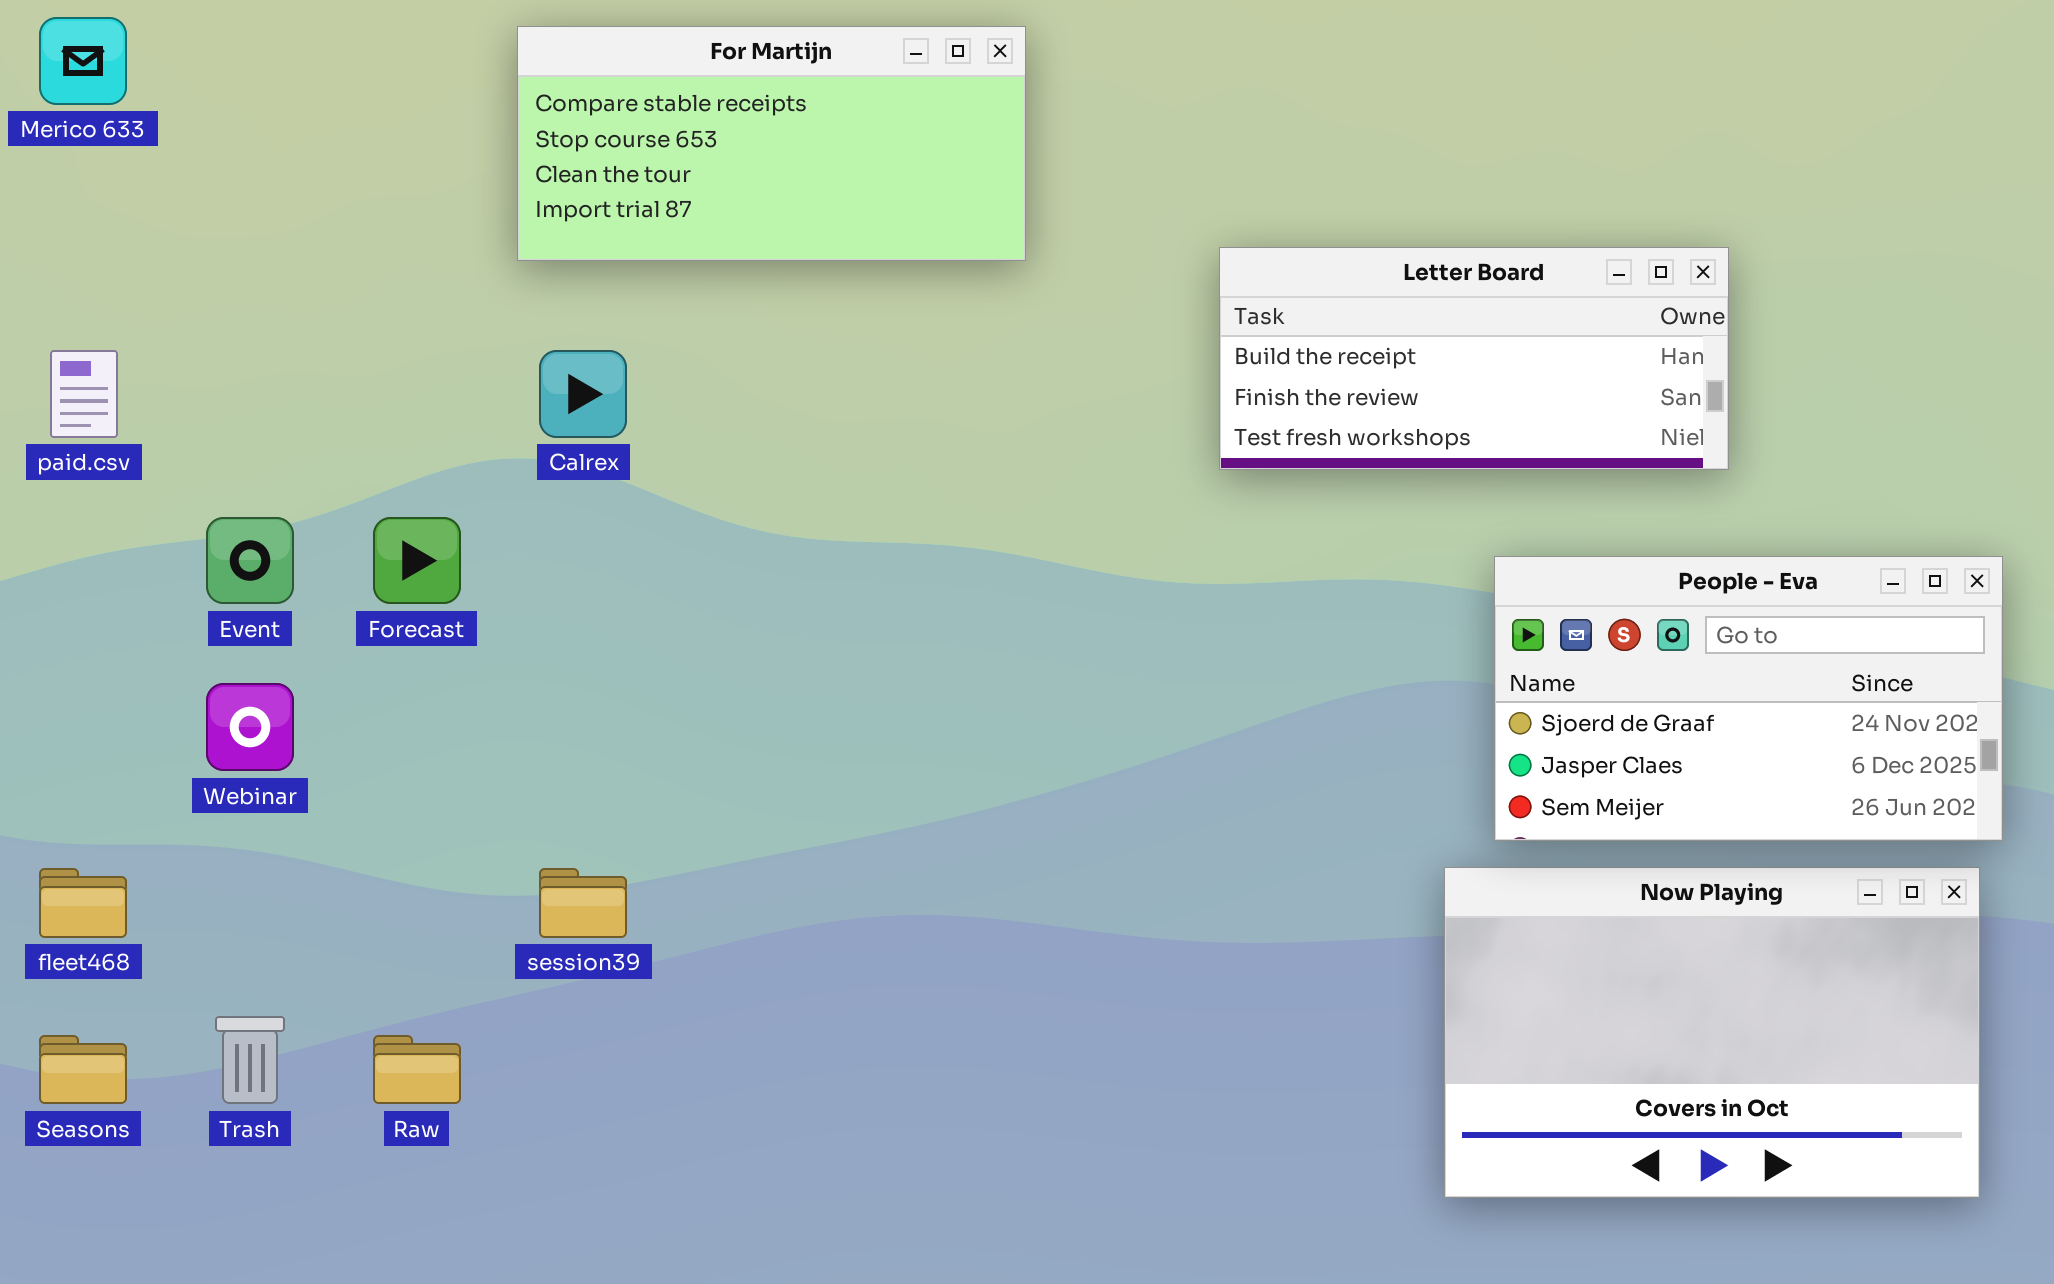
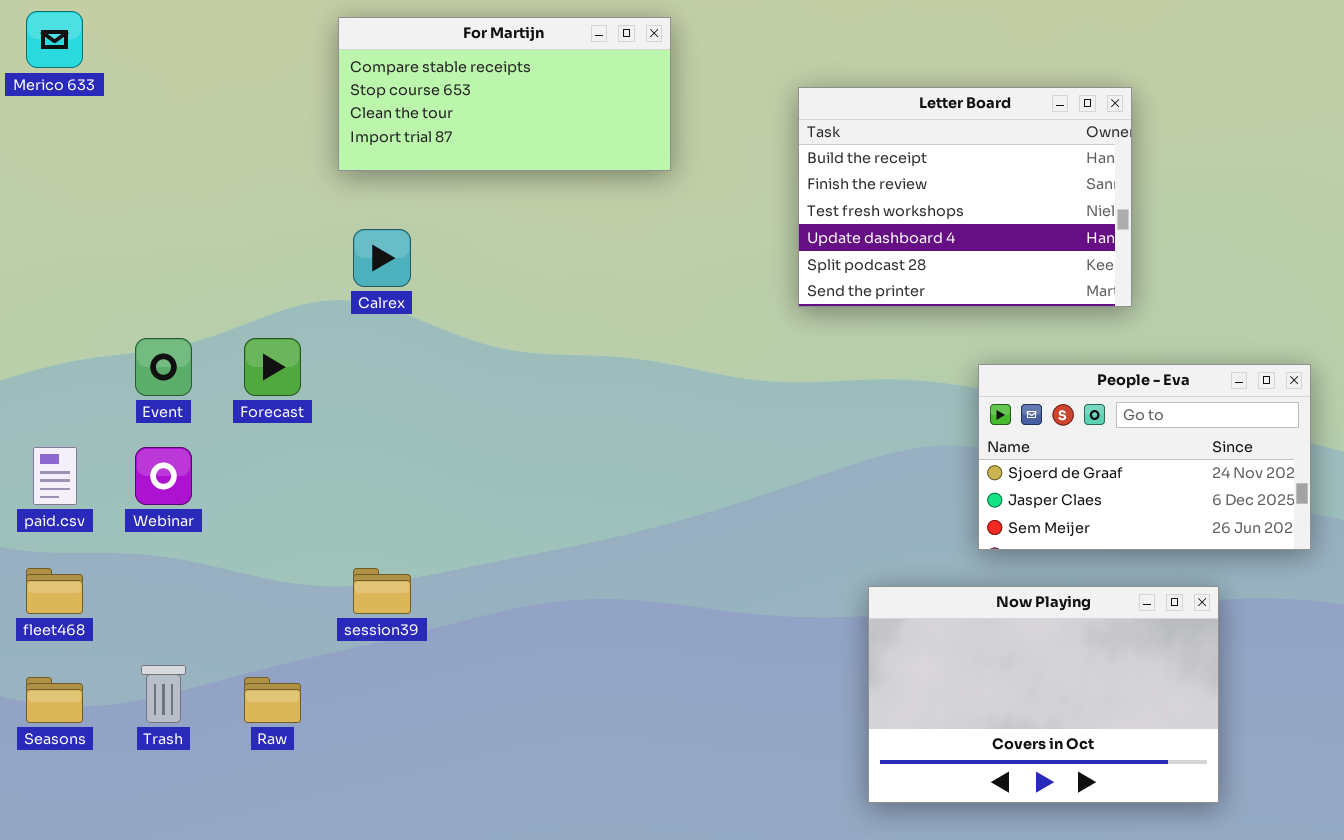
Letter Board: [1219,247,1729,470] -> [798,87,1132,307], resized
paid.csv: [50,350,118,438] -> [33,447,77,505], moved
Now Playing: [1444,867,1980,1198] -> [868,586,1219,803], moved

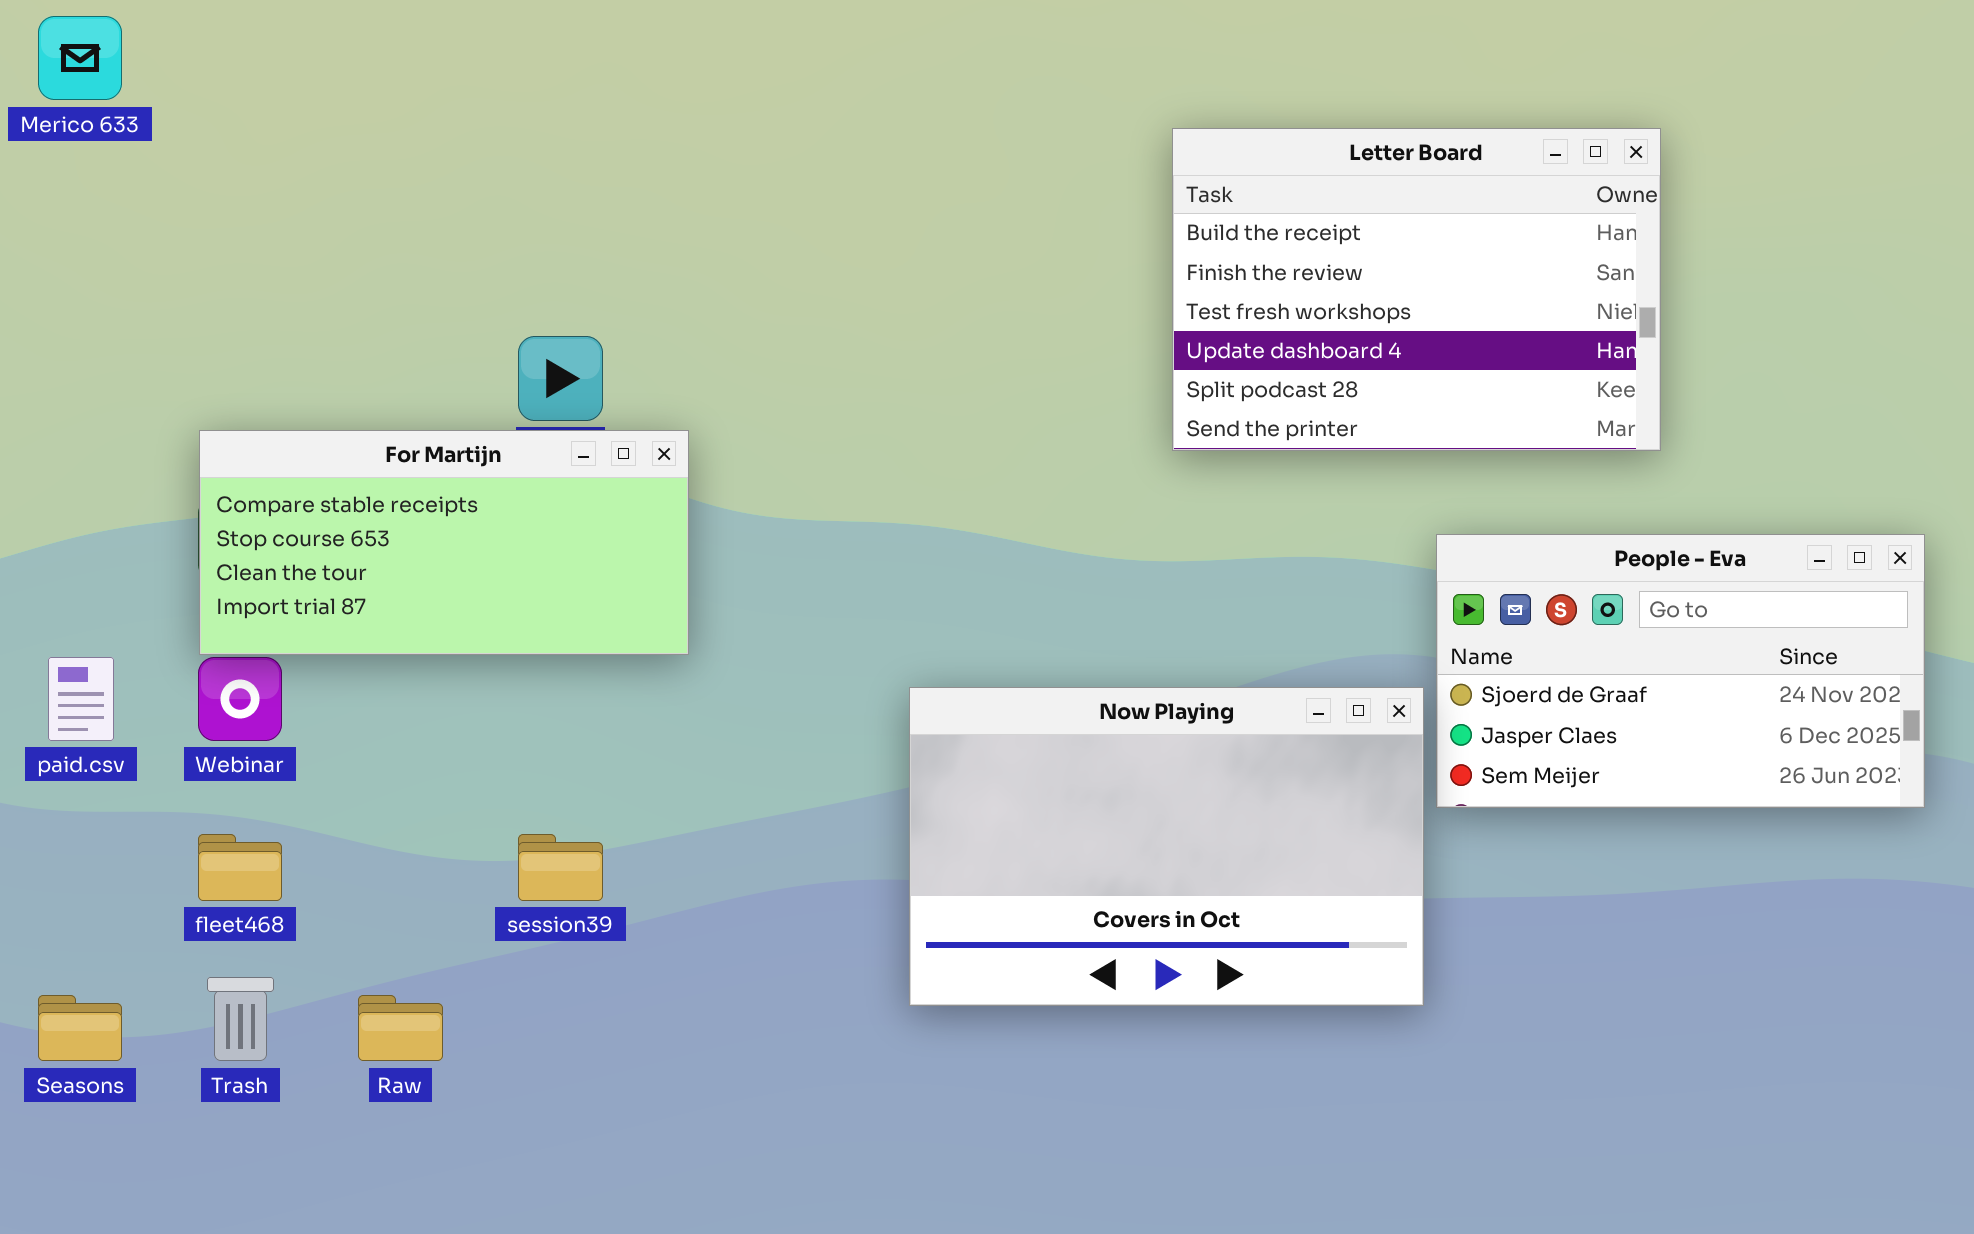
For Martijn: [338,17,671,171] -> [199,430,689,655], moved
fleet468: [26,568,83,614] -> [198,834,282,901], moved
Now Playing: [868,586,1219,803] -> [909,687,1424,1006], moved

